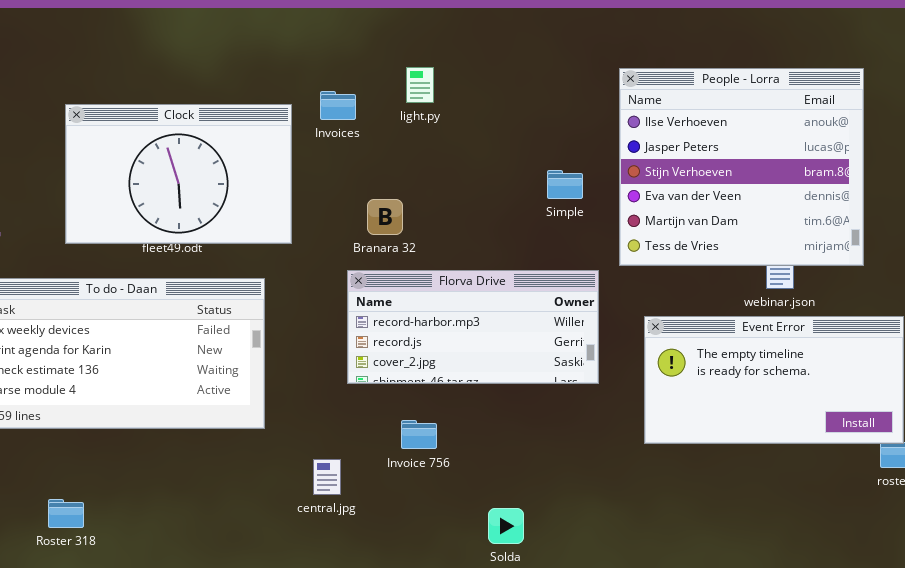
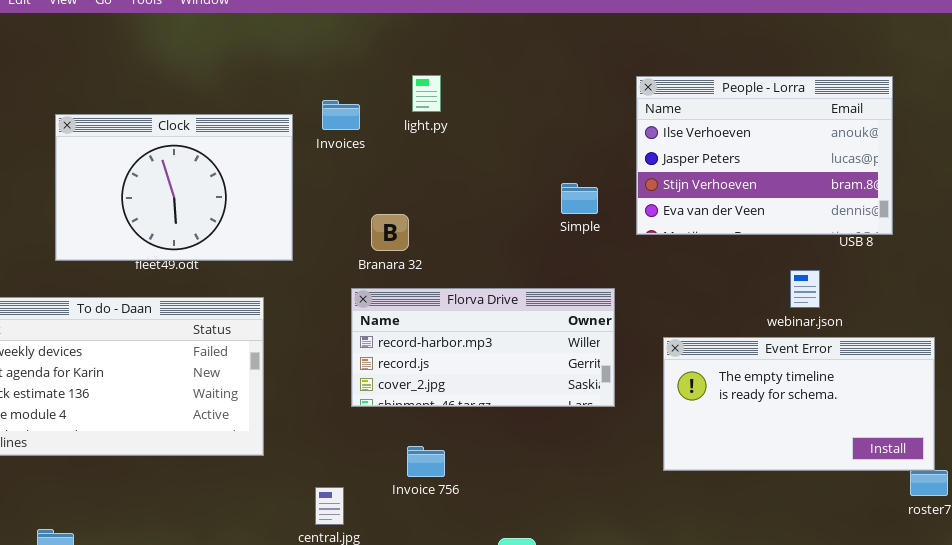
People - Lorra: [619,68,864,266] -> [636,76,893,235], resized

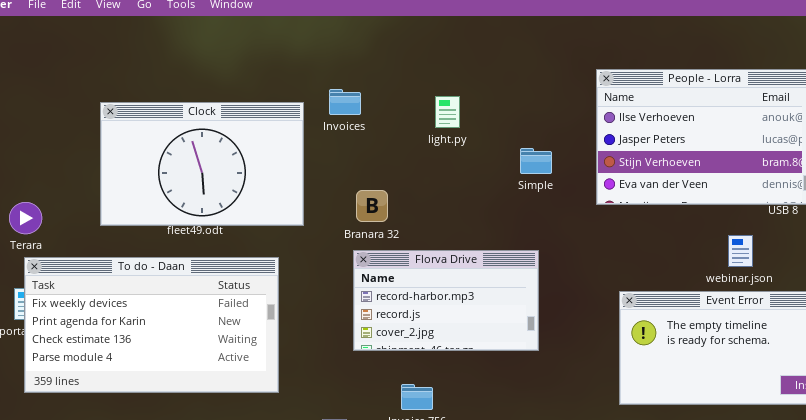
light.py: [412,75,441,112] -> [435,96,460,128], moved
Simple: [561,183,598,214] -> [520,148,552,174], moved
Branara 32: [371,214,409,251] -> [356,190,388,222], moved
Florva Drive: [351,288,615,407] -> [353,250,539,351], resized

